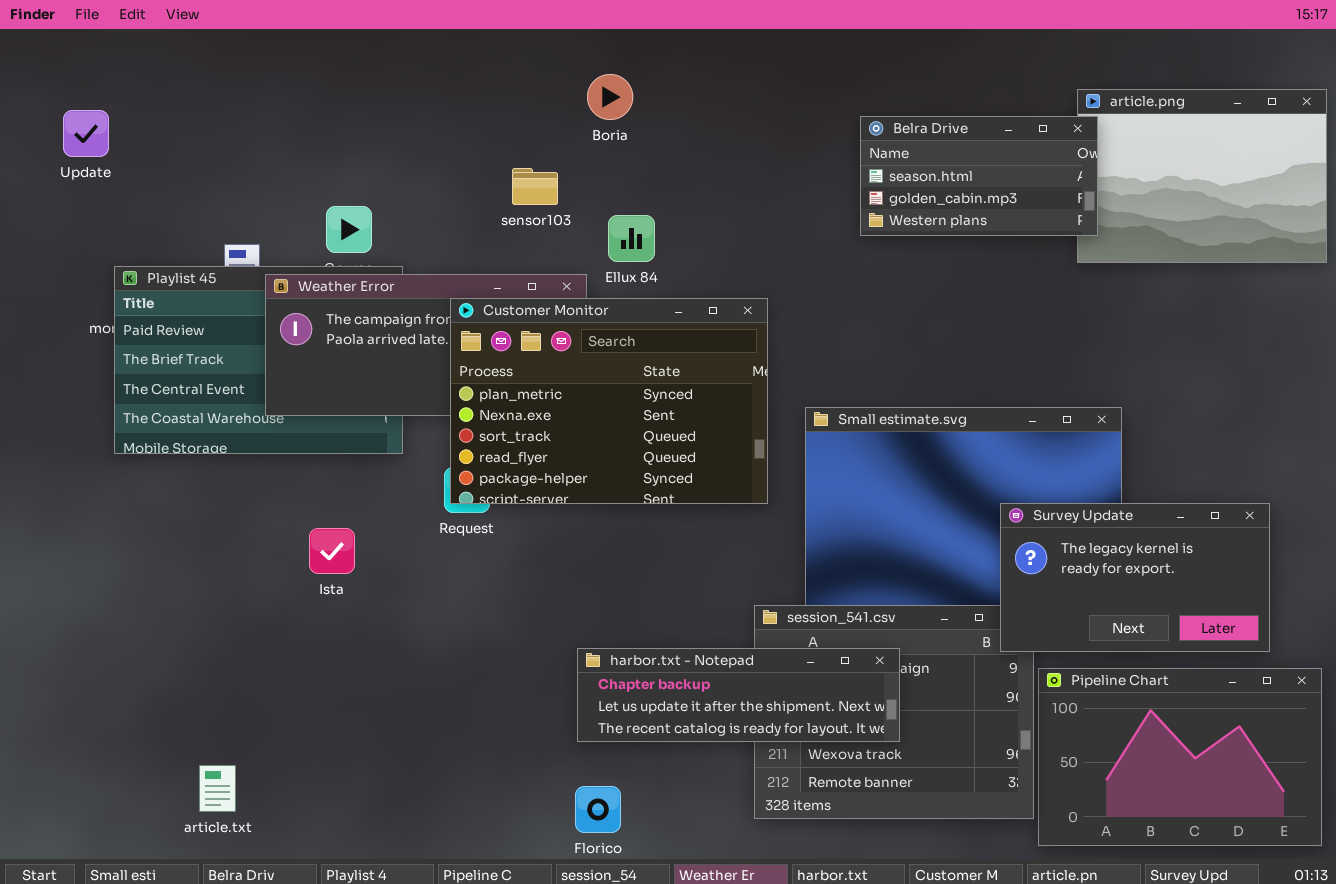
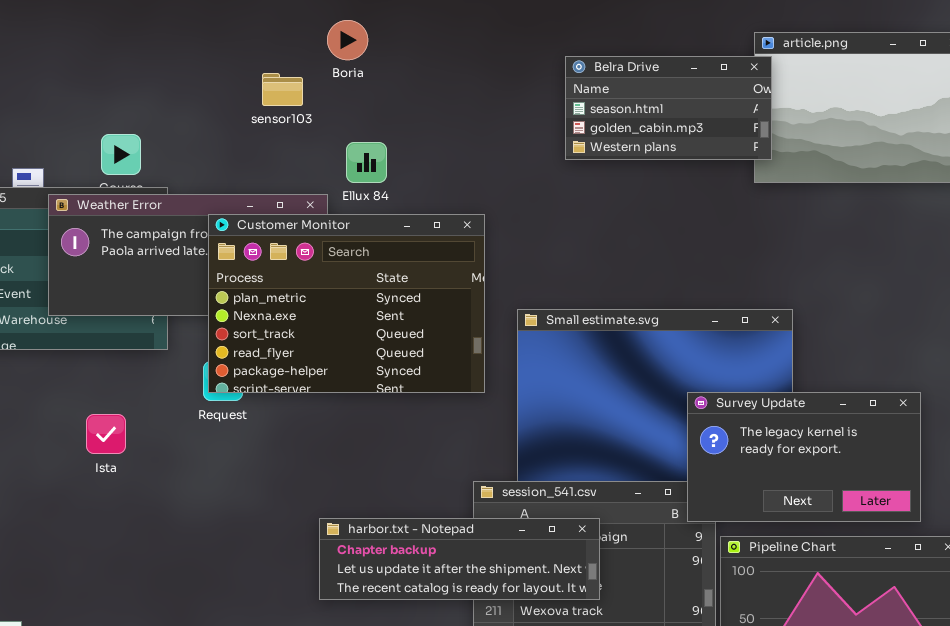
sensor103: [512,168,558,205] -> [262,73,303,106], moved

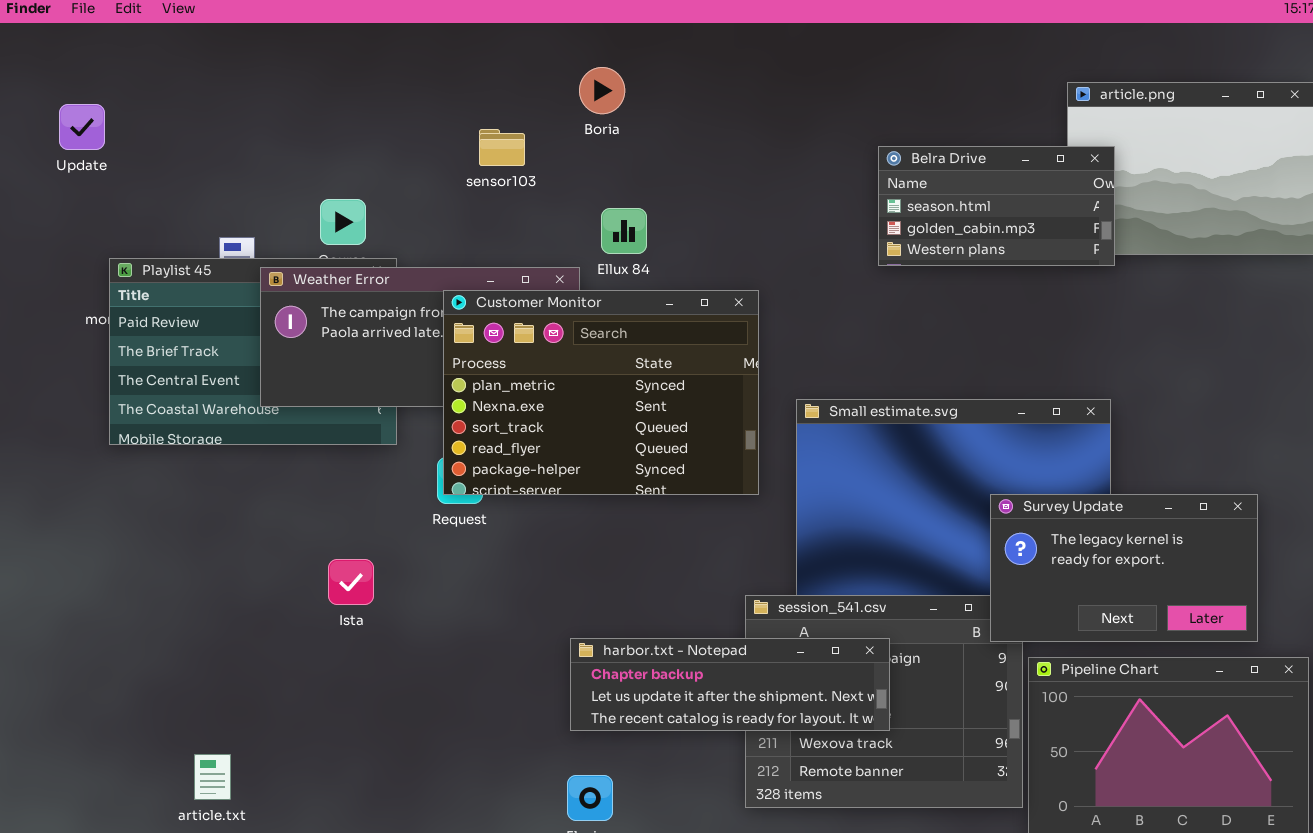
Belra Drive: [565,56,772,160] -> [878,146,1115,266], moved
sensor103: [262,73,303,106] -> [479,129,525,166], moved
Ista: [86,414,126,454] -> [328,559,374,605], moved

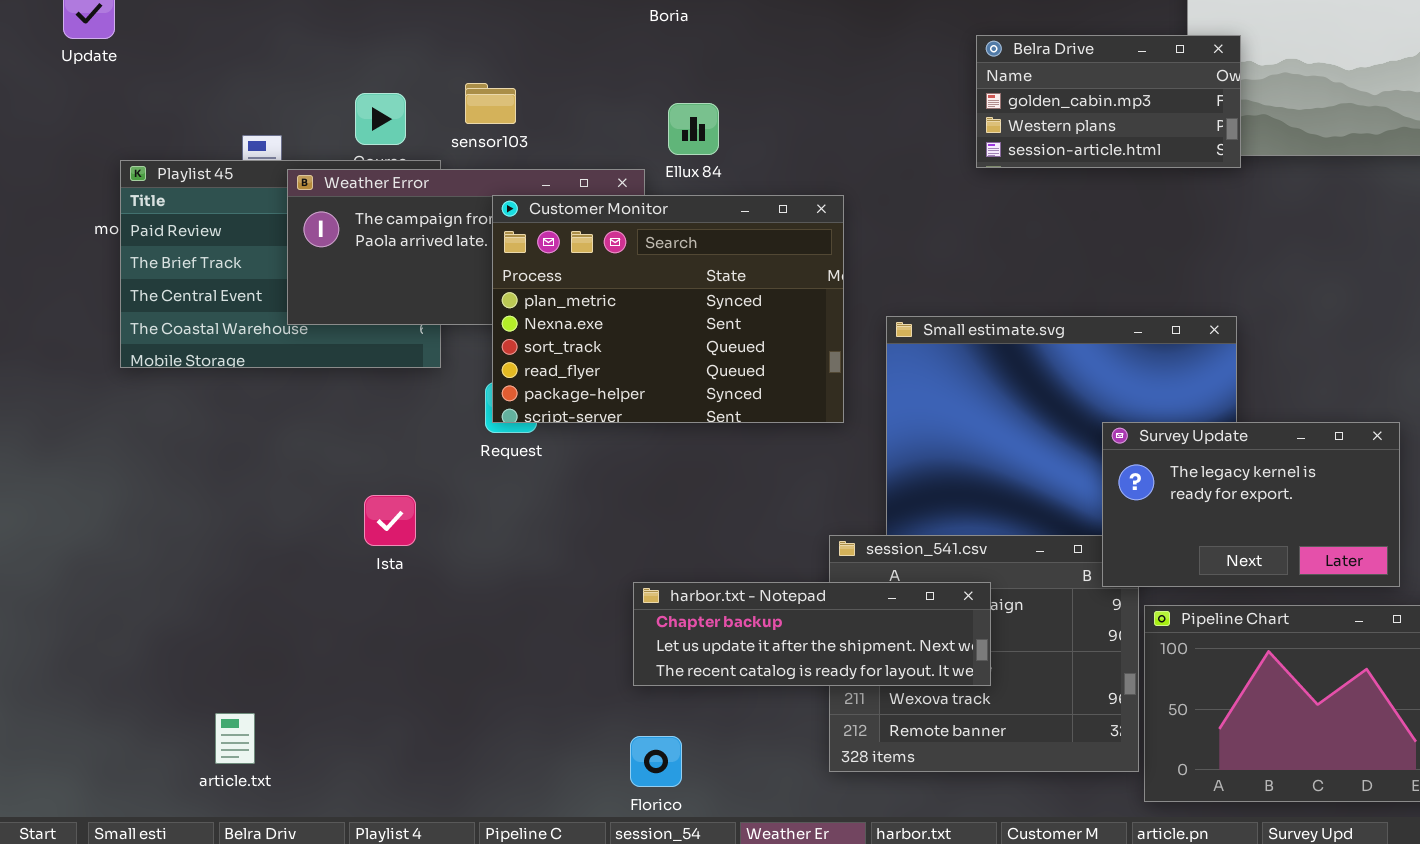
sensor103: [479,129,525,166] -> [465,83,516,124], moved
Belra Drive: [878,146,1115,266] -> [976,35,1241,168], scrolled down 1 row

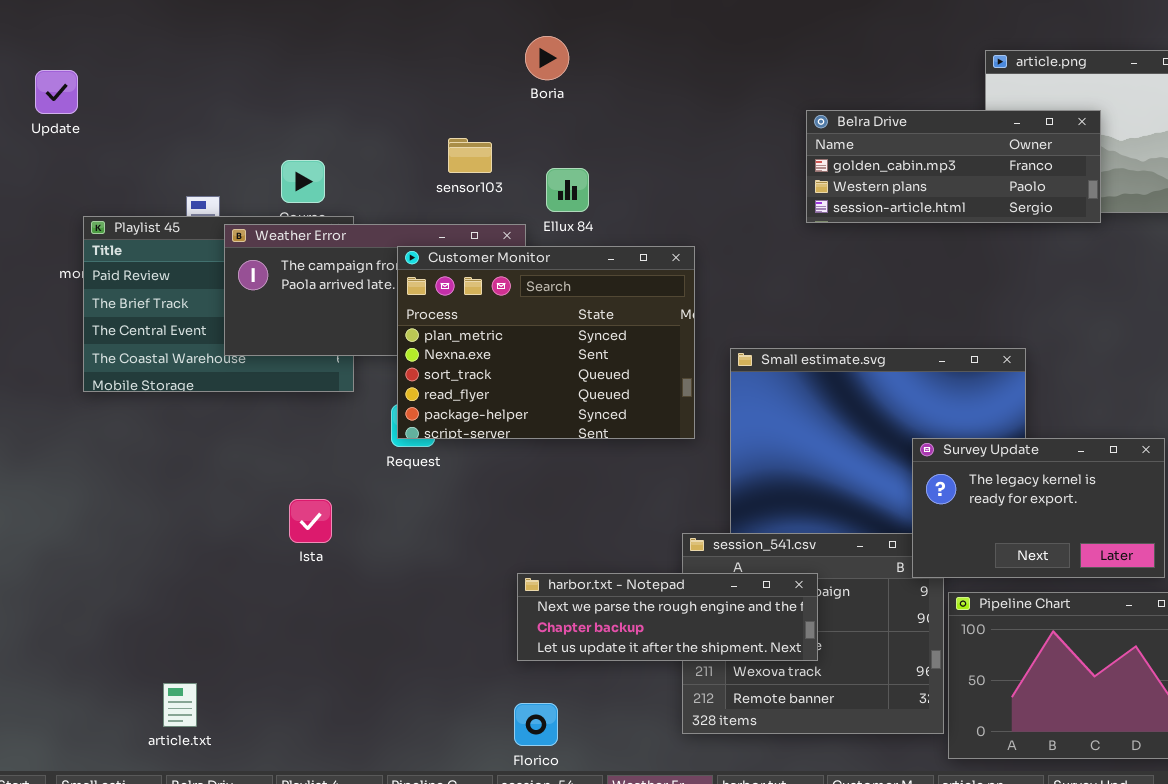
Belra Drive: [976,35,1241,168] -> [806,110,1101,223], resized
sensor103: [465,83,516,124] -> [448,138,492,173], moved
harbor.txt - Notepad: [633,582,991,686] -> [517,573,818,661], scrolled up 1 row

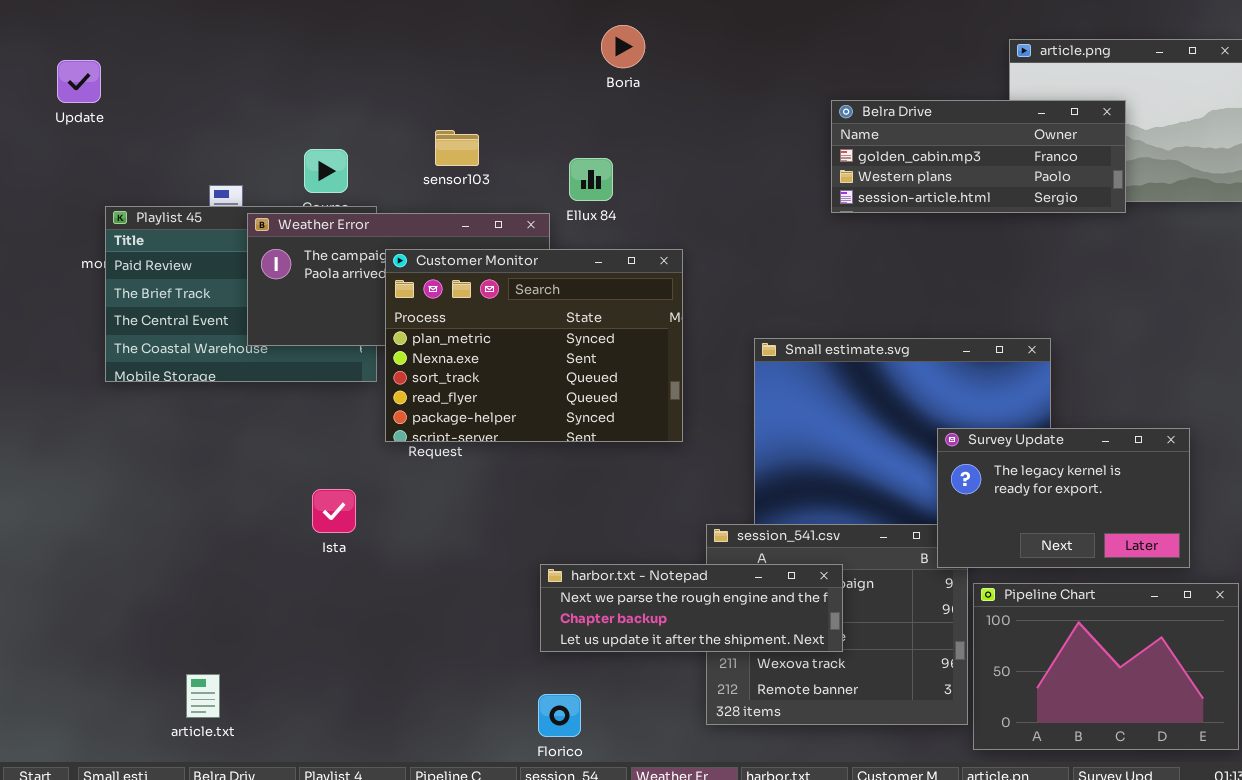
Boria: [525,36,569,80] -> [601,25,645,68], moved
sensor103: [448,138,492,173] -> [435,130,479,166], moved
Customer Monitor: [397,246,695,439] -> [385,249,683,442], moved

